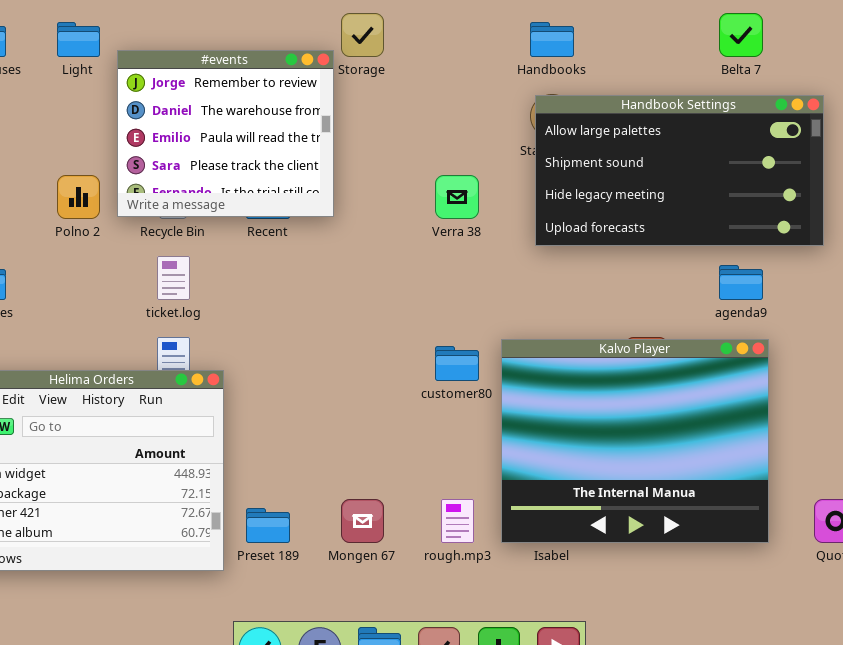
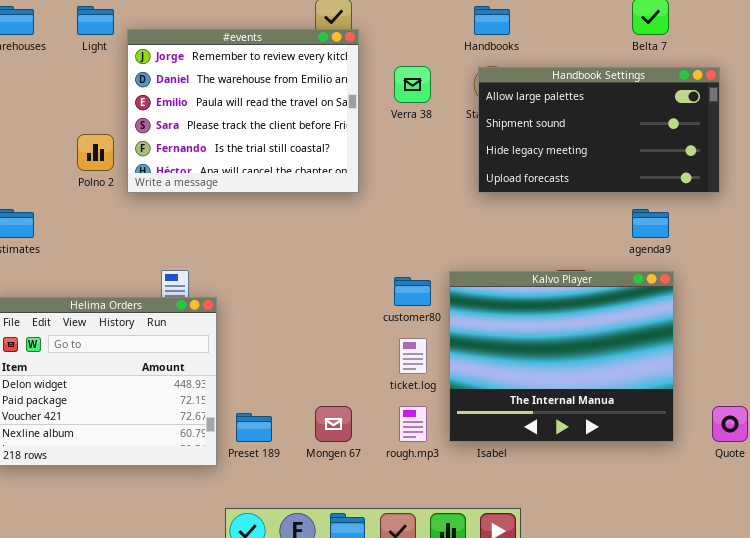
#events: [117,50,334,217] -> [127,29,359,193], resized
Verra 38: [435,175,479,219] -> [394,66,431,103], moved
ticket.log: [157,256,190,300] -> [399,338,427,374], moved

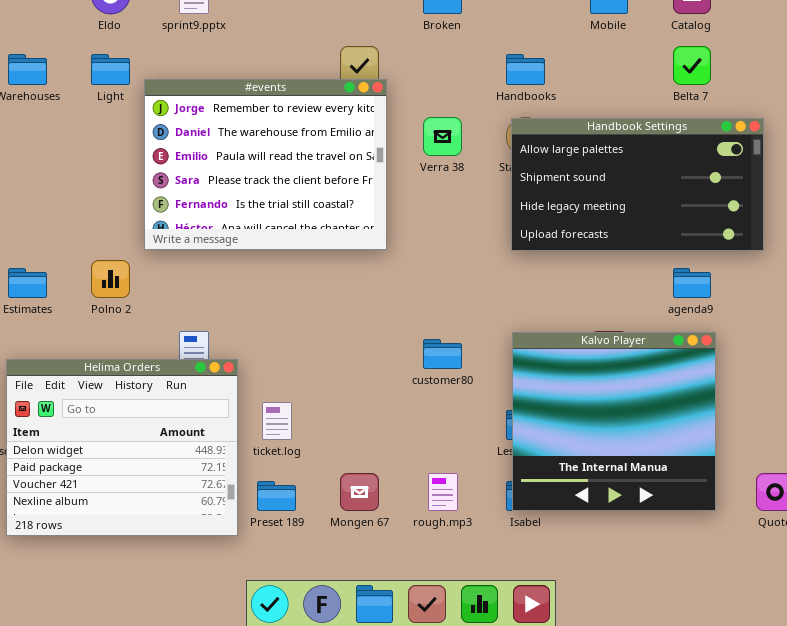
Polno 2: [77,134,114,171] -> [91,260,130,298], moved
Kalvo Player: [449,271,674,442] -> [512,332,716,511], resized
ticket.log: [399,338,427,374] -> [262,402,292,440], moved

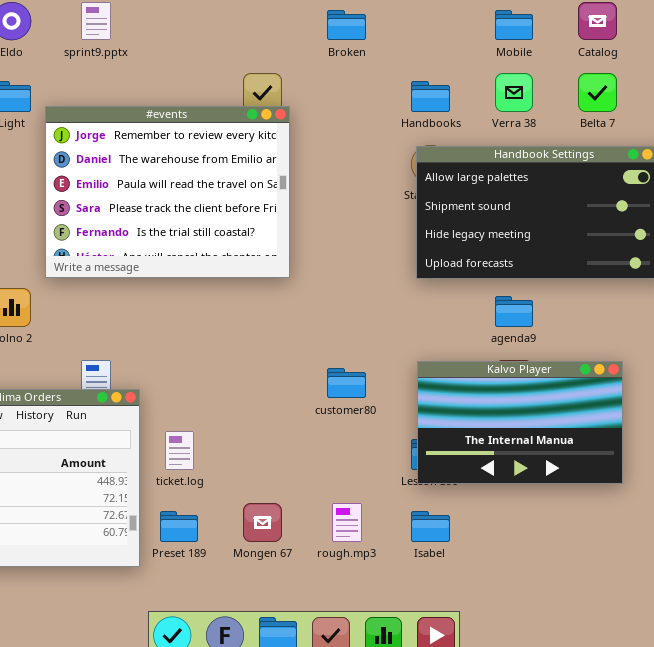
Verra 38: [423,117,462,156] -> [495,73,533,112], moved
agenda9: [673,268,711,298] -> [495,296,533,327], moved
Kalvo Player: [512,332,716,511] -> [417,361,623,484], resized

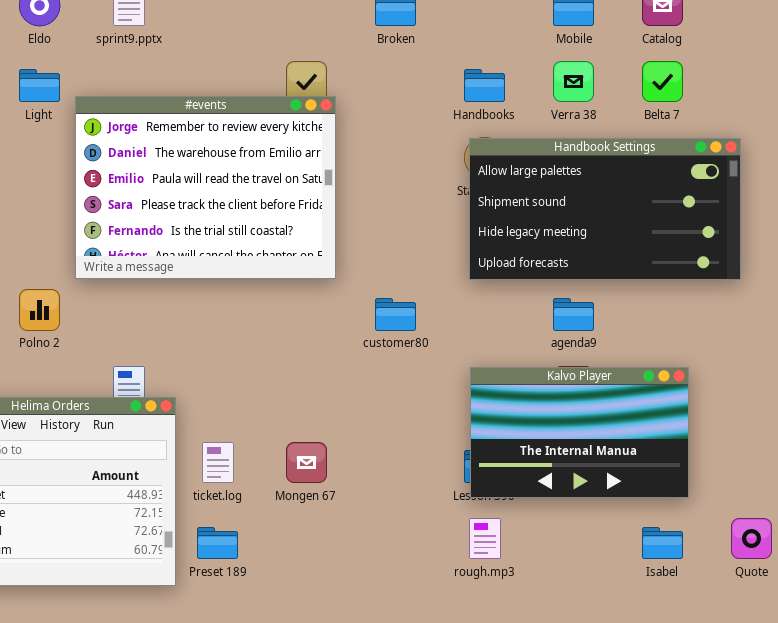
customer80: [327,368,366,398] -> [375,298,416,331], moved
Mongen 67: [243,503,282,542] -> [286,442,327,483], moved
rough.mp3: [332,503,362,542] -> [469,518,501,559], moved
Isabel: [411,511,450,542] -> [642,527,683,559], moved

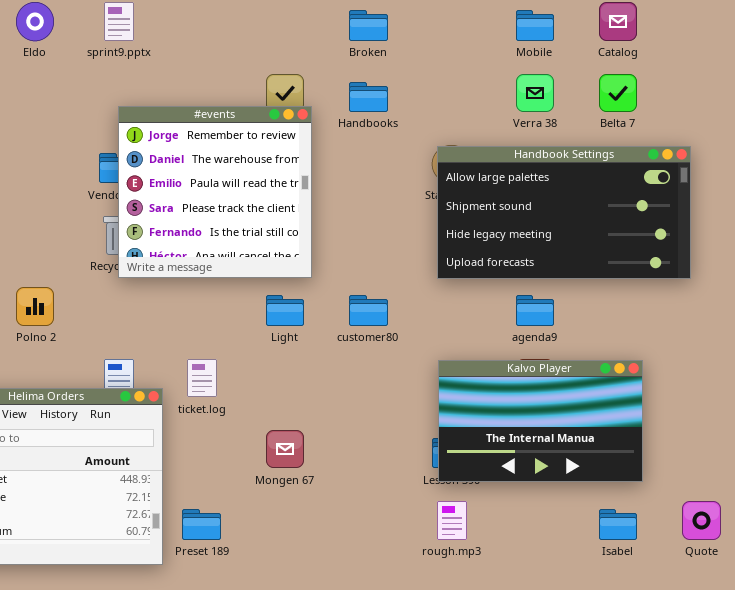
Light: [19,69,60,102] -> [266,295,304,326], moved
Handbooks: [464,69,505,102] -> [349,82,388,112], moved
#events: [75,96,336,279] -> [118,106,312,278], resized
ticket.log: [202,442,234,483] -> [187,359,217,397], moved

